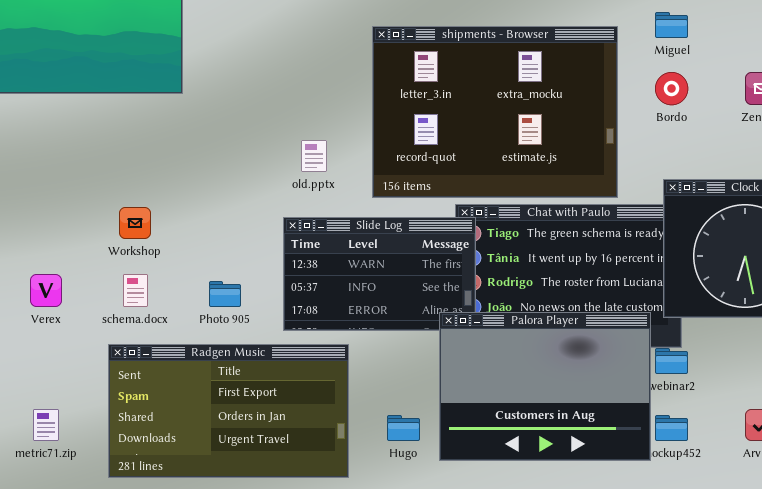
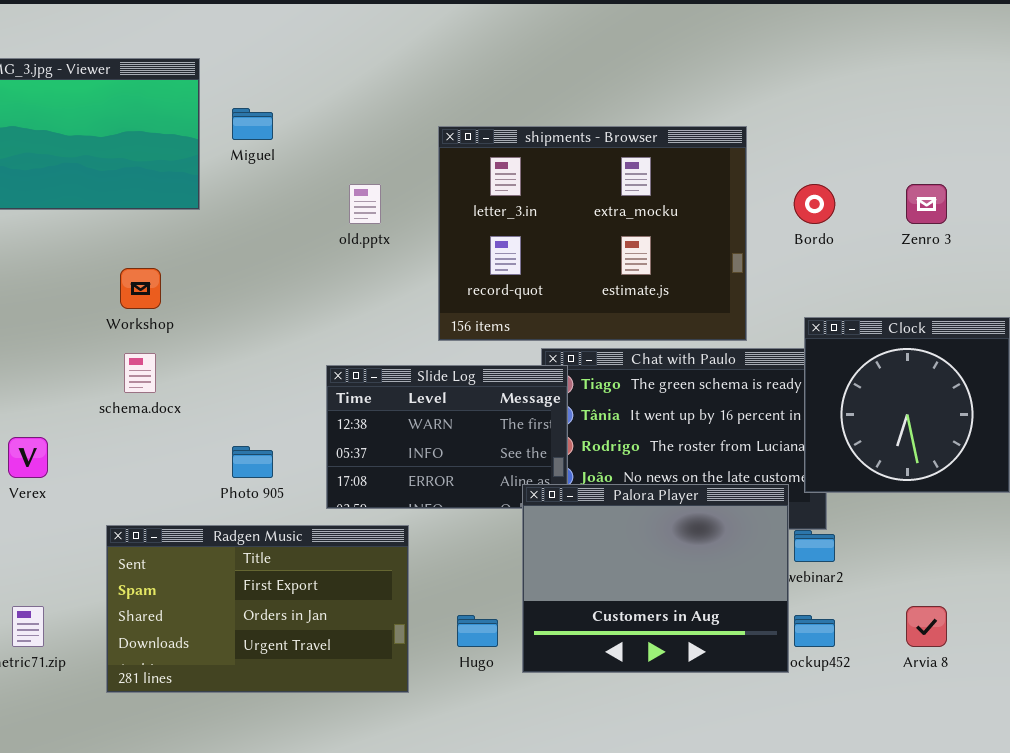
Miguel: [655,12,688,38] -> [232,108,273,140], moved
old.pptx: [301,140,327,172] -> [349,184,381,224], moved
Workshop: [119,207,151,239] -> [120,268,161,309], moved
schema.docx: [123,274,148,307] -> [124,353,156,393], moved

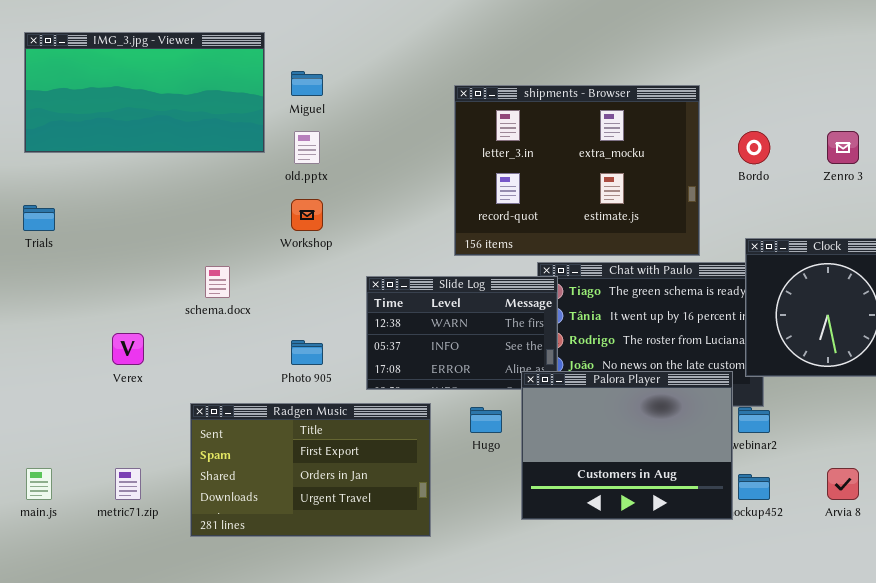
old.pptx: [349,184,381,224] -> [294,131,320,164], moved
Workshop: [120,268,161,309] -> [291,199,323,231], moved
Hugo: [457,615,498,647] -> [470,407,502,433], moved

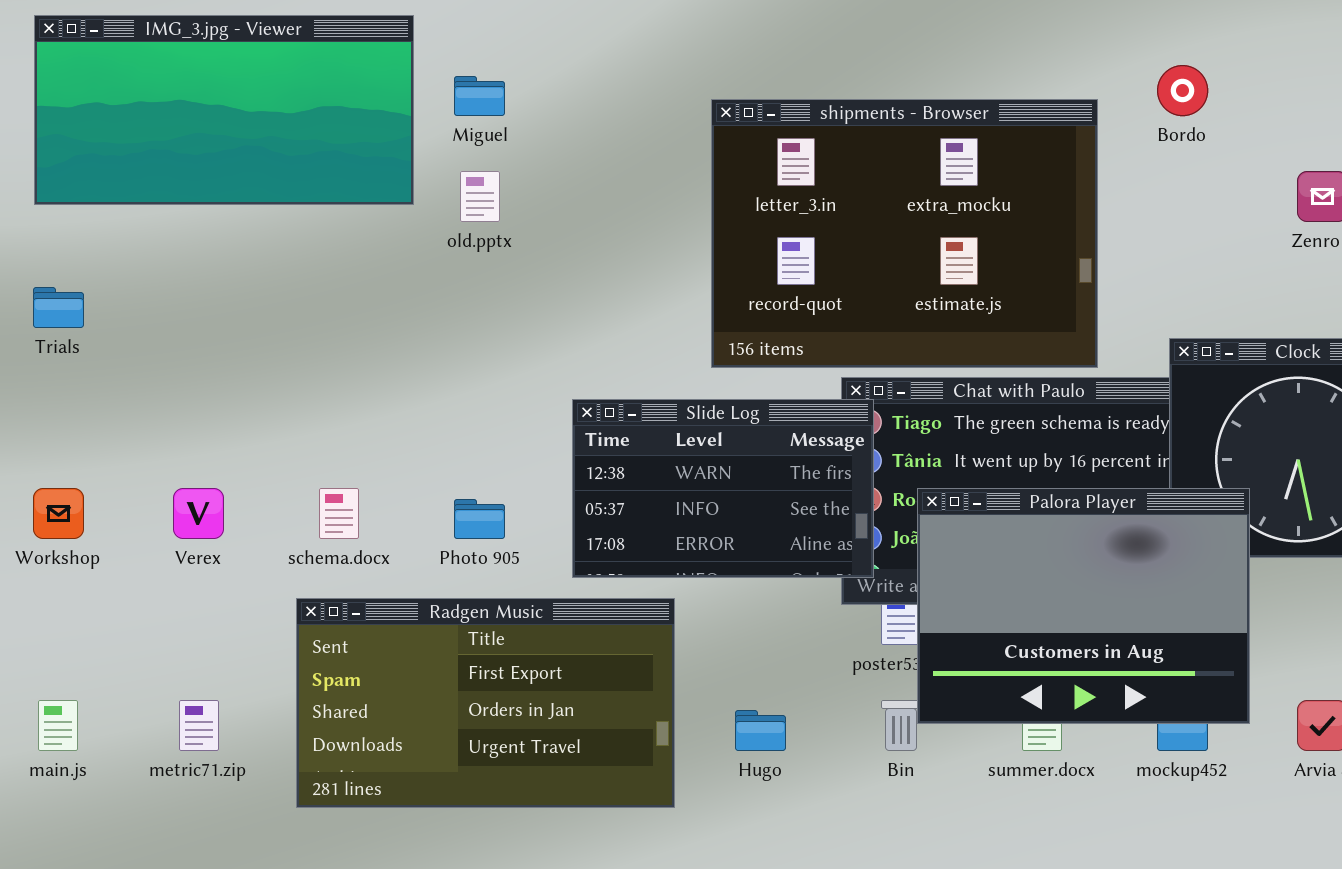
Bordo: [738,131,770,164] -> [1157,65,1208,116], moved
Workshop: [291,199,323,231] -> [33,488,84,539], moved
schema.docx: [205,266,230,298] -> [319,488,359,539], moved
Palora Player: [521,371,733,520] -> [917,488,1250,724], moved
Hugo: [470,407,502,433] -> [735,710,786,751], moved

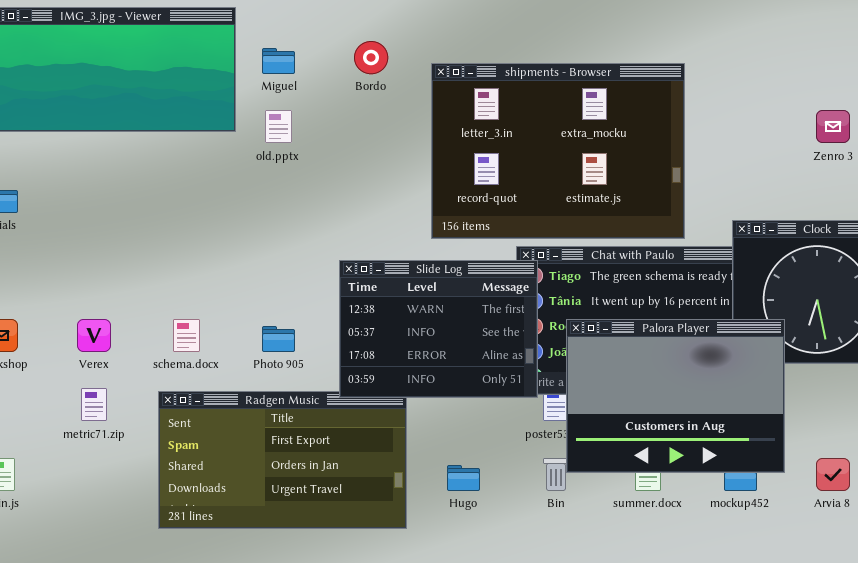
Bordo: [1157,65,1208,116] -> [354,41,388,74], moved
Slide Log: [572,399,874,578] -> [339,260,538,398], resized
metric71.zip: [179,700,219,751] -> [81,388,107,421], moved

